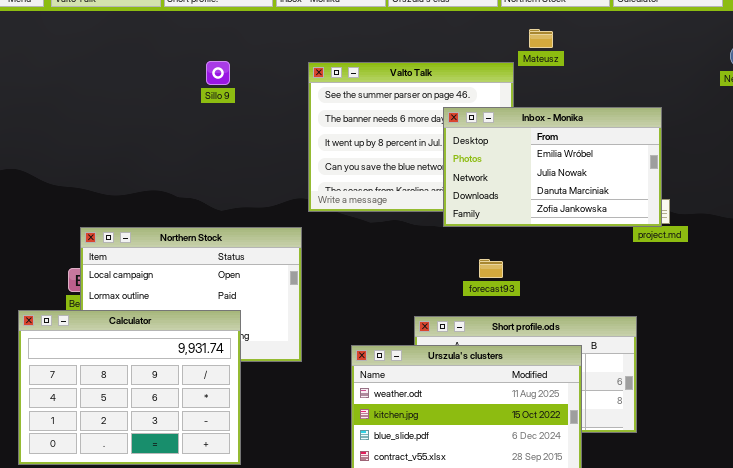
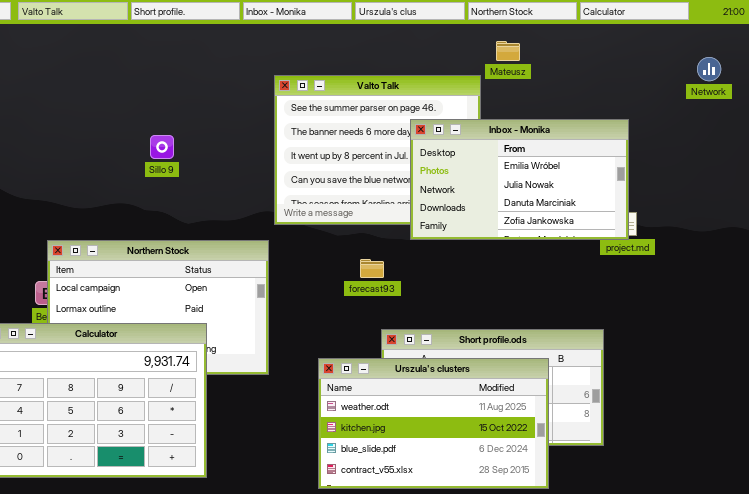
Sillo 9: [206,61,230,85] -> [150,135,174,159], moved
forecast93: [479,259,503,278] -> [360,259,384,278], moved

